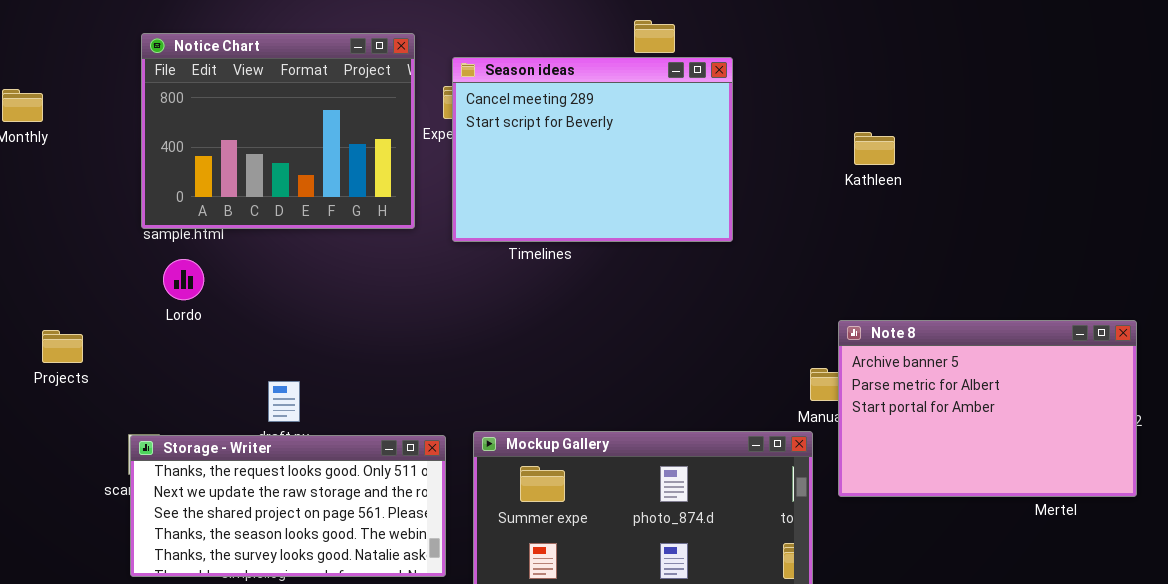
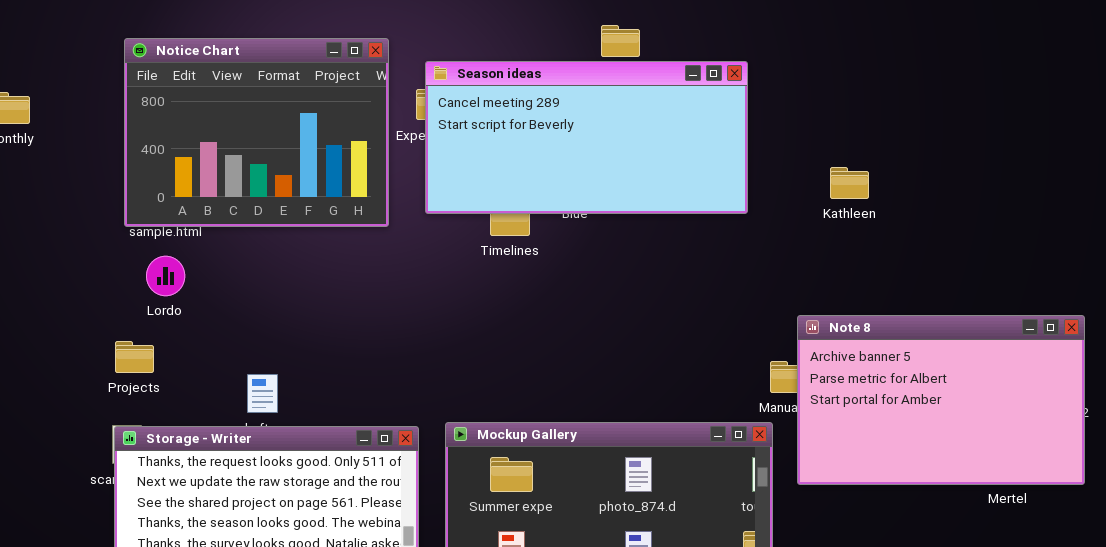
Season ideas: [452,57,733,242] -> [425,61,748,214], resized
Kathleen: [854,132,895,165] -> [830,167,869,199], moved
Projects: [42,330,83,363] -> [115,341,154,373], moved

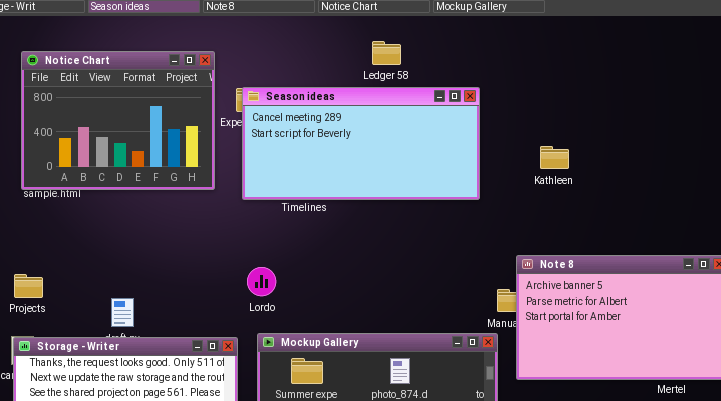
Season ideas: [425,61,748,214] -> [242,87,480,200], moved
Lordo: [146,256,185,296] -> [247,267,276,296], moved

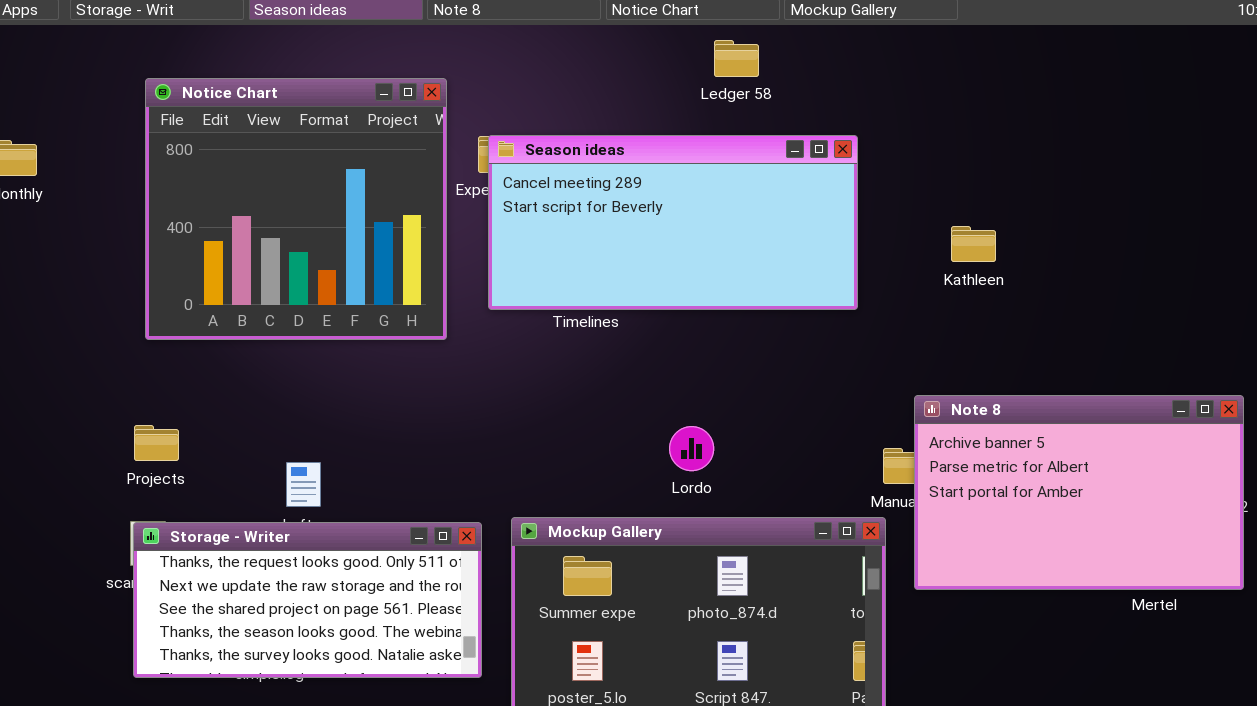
Ledger 58: [372,41,401,65] -> [714,40,759,77], moved
Notice Chart: [21,51,215,190] -> [145,78,447,340], resized
Lordo: [247,267,276,296] -> [669,426,714,471], moved

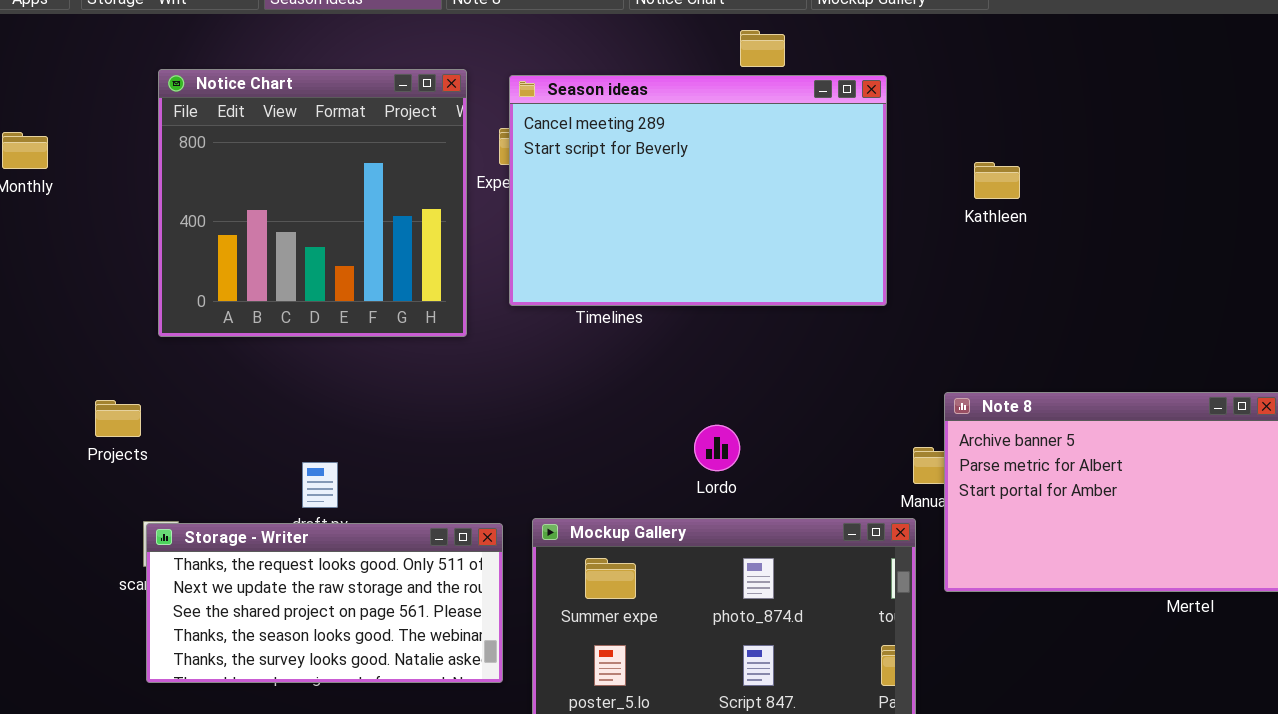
Season ideas: [488,135,858,310] -> [509,75,887,306], resized
Kathleen: [951,226,996,262] -> [974,162,1020,199], moved
Projects: [134,425,179,461] -> [95,400,141,437], moved

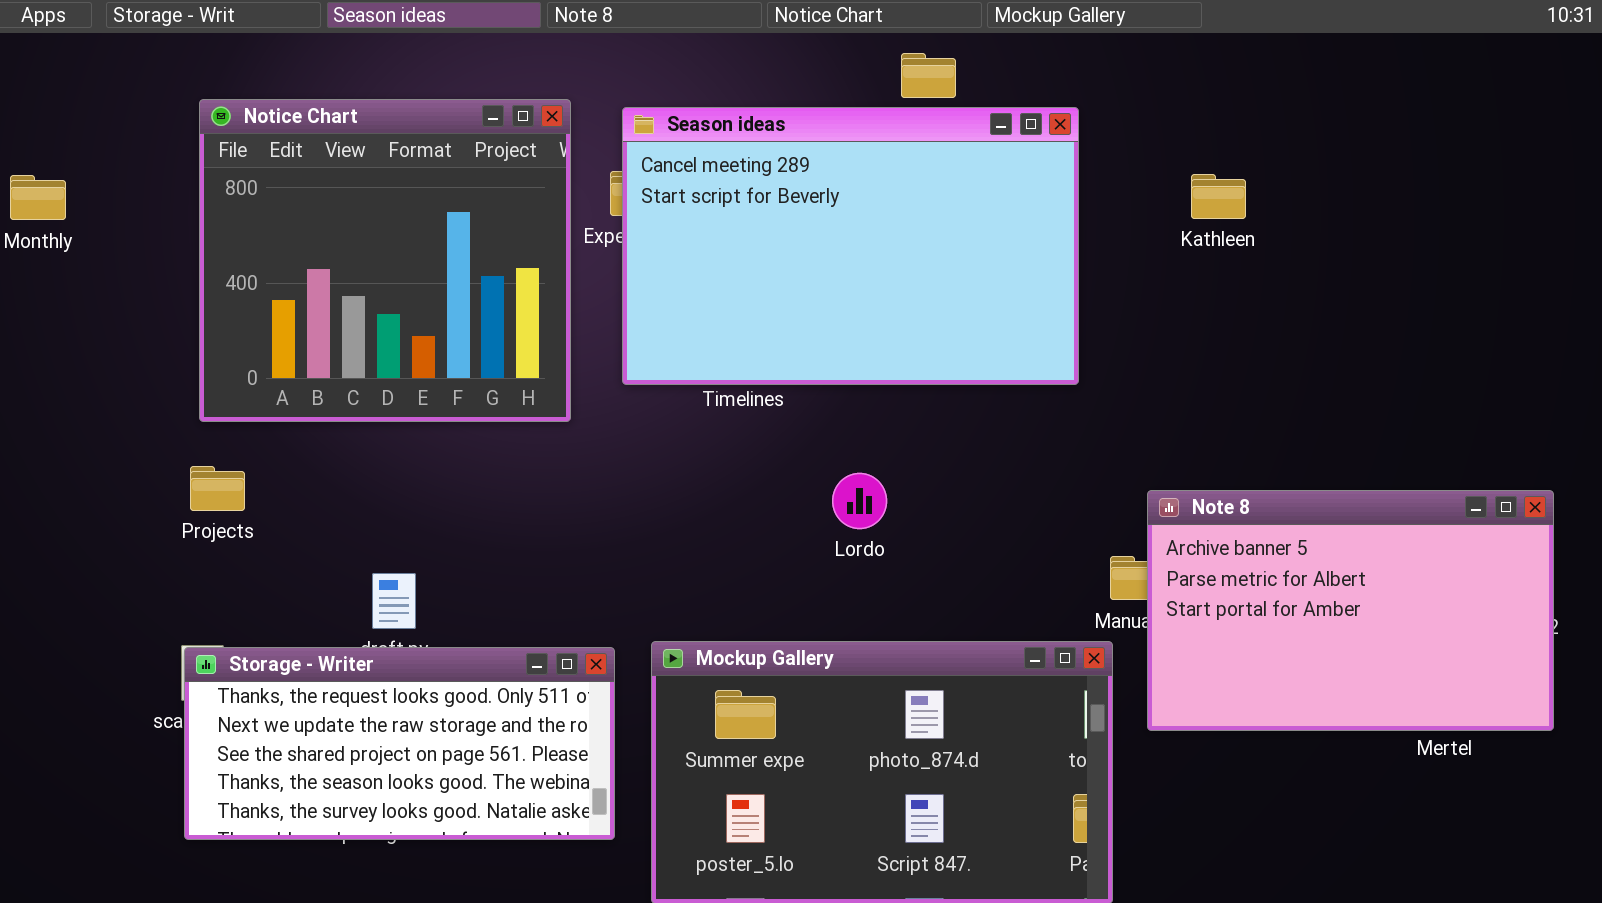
Kathleen: [974,162,1020,199] -> [1191,174,1246,219], moved
Projects: [95,400,141,437] -> [190,466,245,511], moved
Lordo: [694,425,740,471] -> [832,473,887,529], moved

